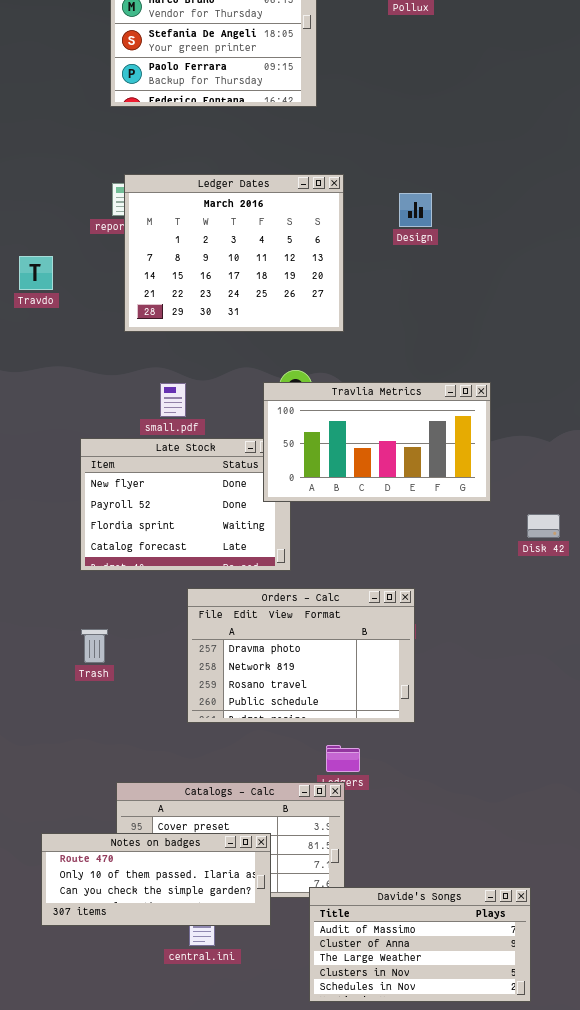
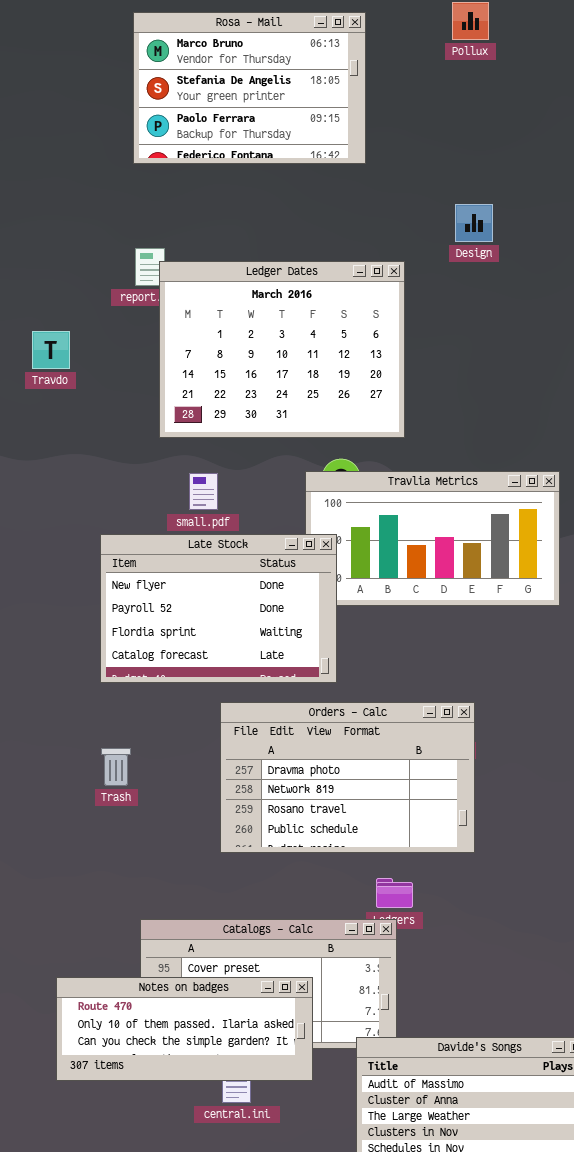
Ledger Dates: [124,174,344,332] -> [159,261,405,438], moved
Design: [399,193,432,227] -> [455,204,493,242], moved
Late Stock: [80,438,291,571] -> [100,534,337,683], raised

